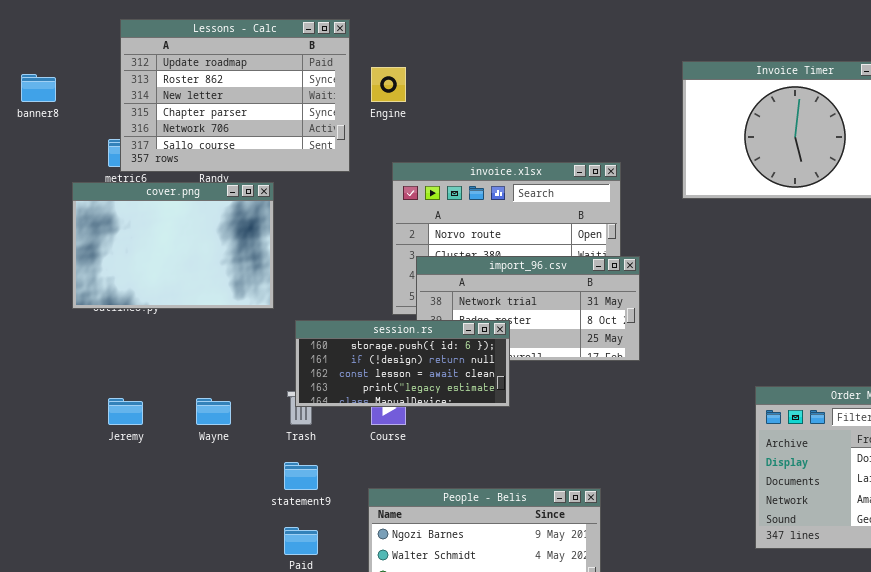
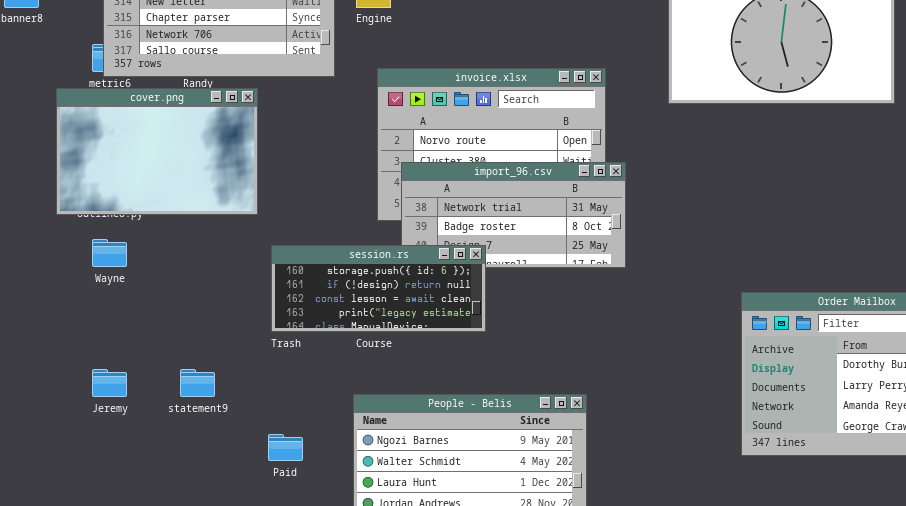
session.rs: [295,320,510,407] -> [271,245,486,332], moved
Jeremy: [108,398,143,425] -> [92,369,127,397], moved
Wayne: [196,398,231,425] -> [92,239,127,267], moved
statement9: [284,462,318,490] -> [180,369,215,397], moved

